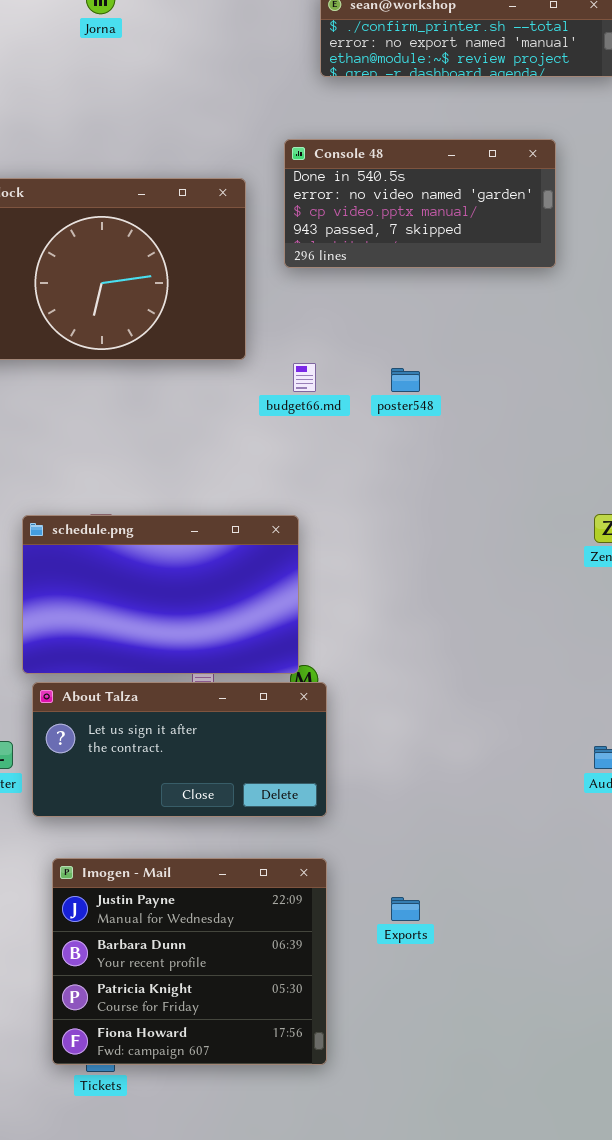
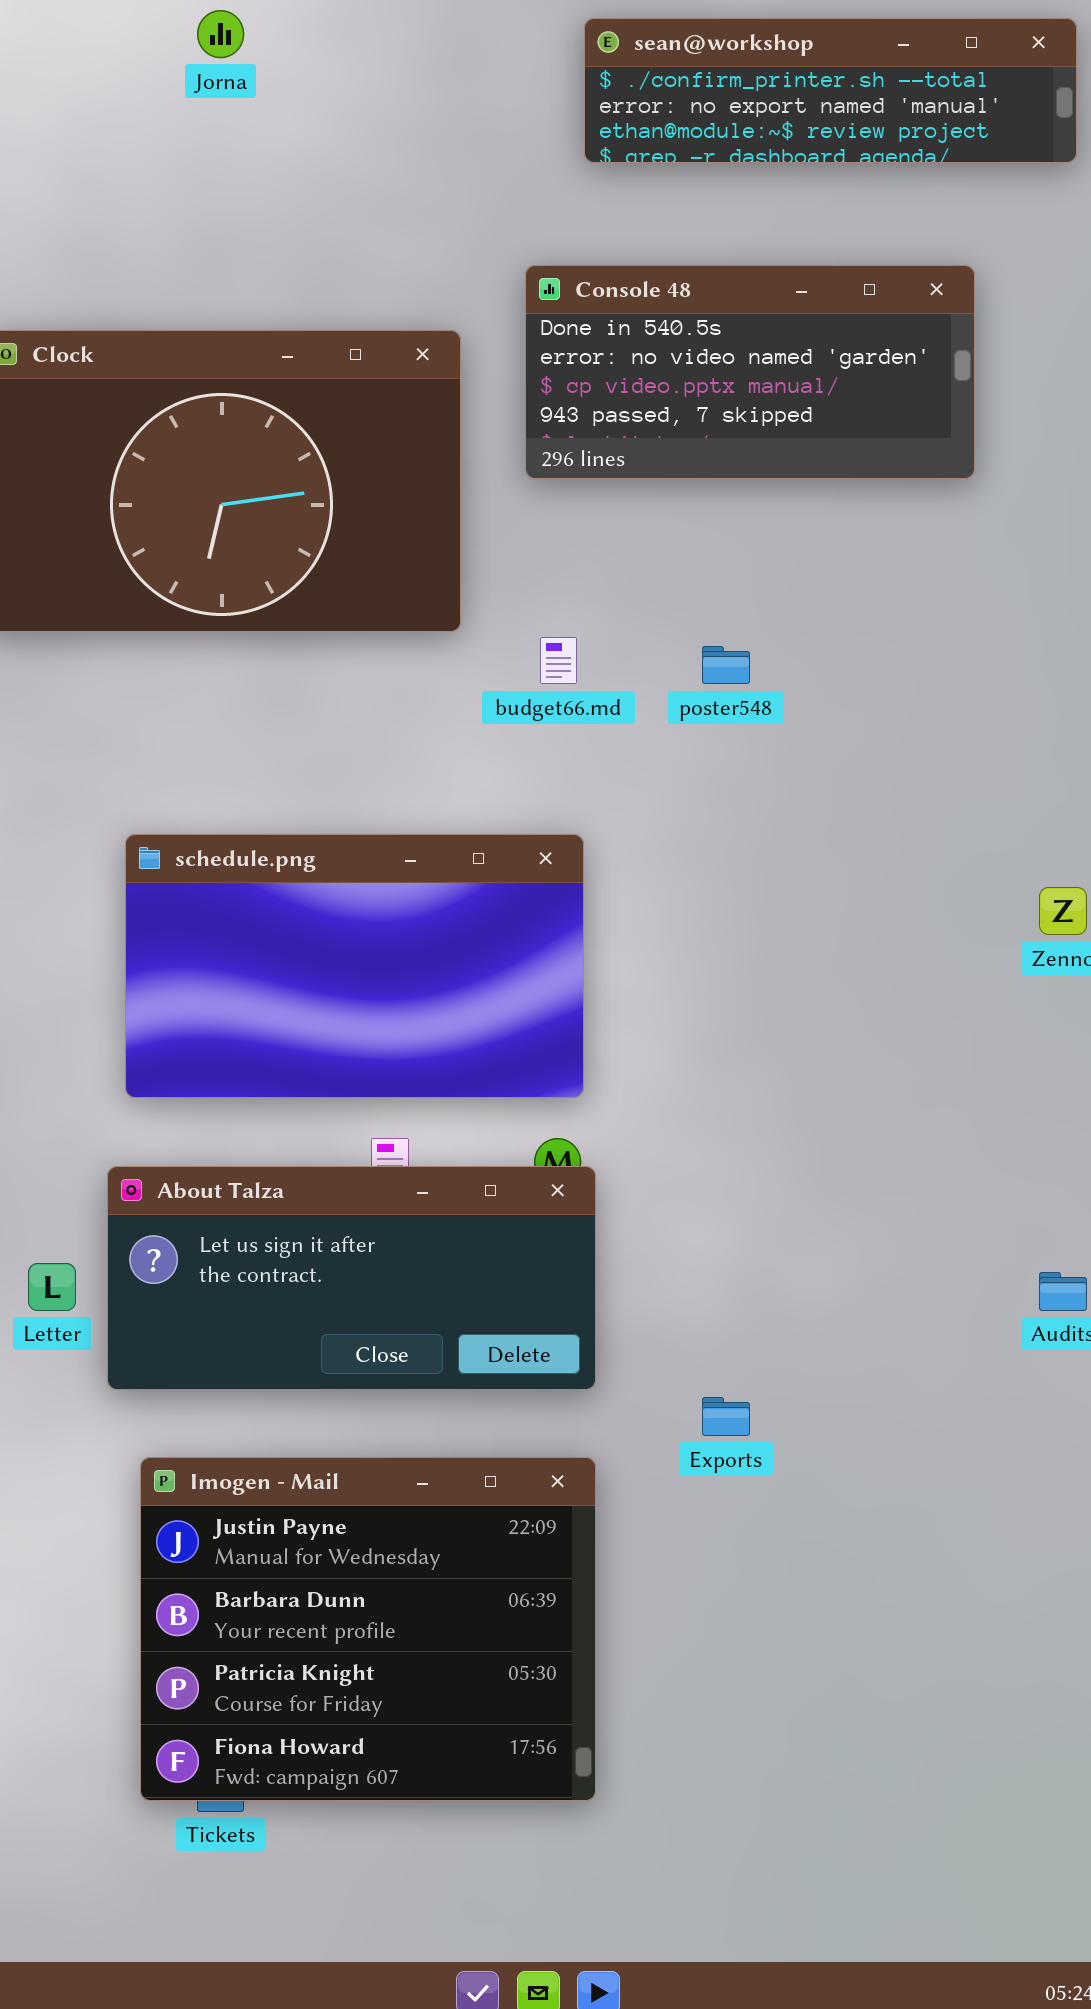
schedule.png: [22,515,299,674] -> [125,834,584,1098], moved
Exports: [391,897,420,921] -> [702,1397,750,1436], moved

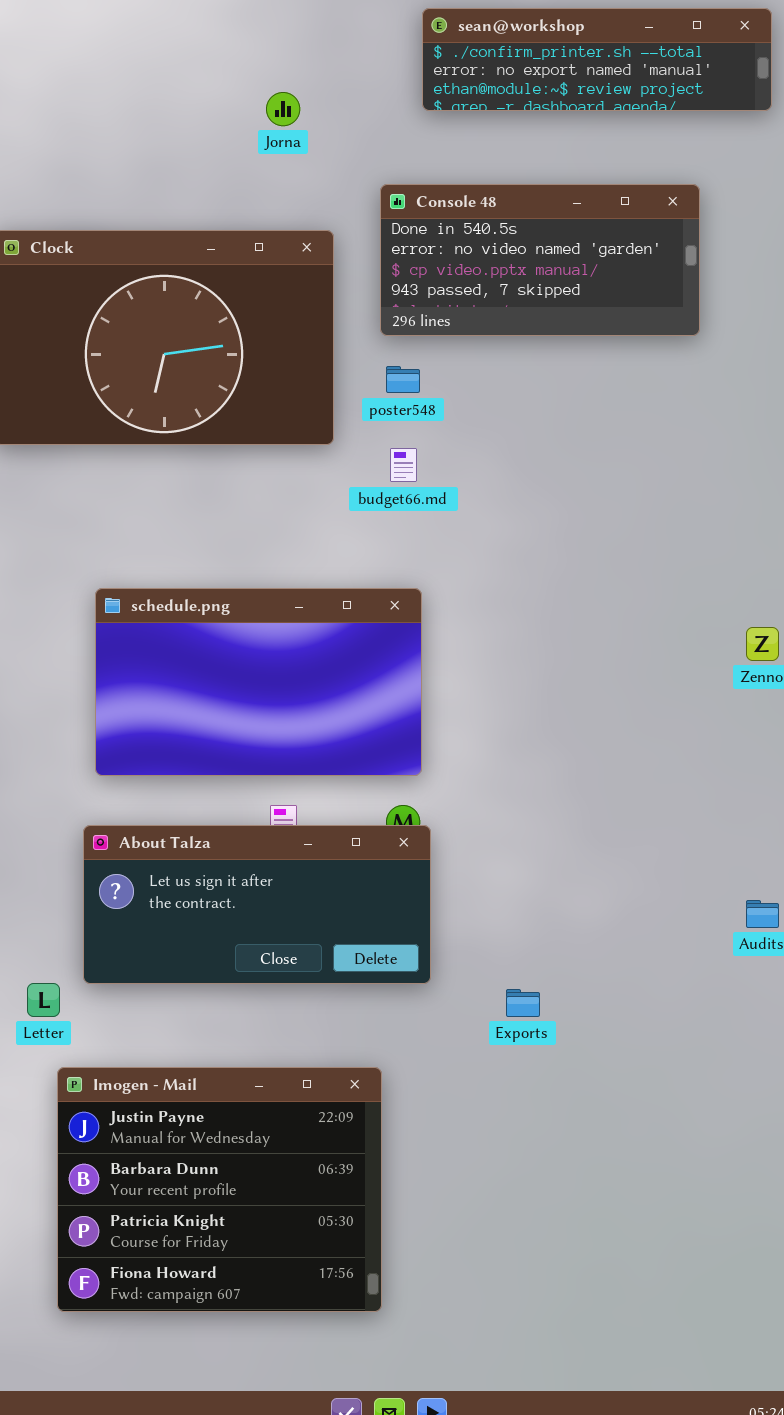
Jorna: [197,10,244,58] -> [266,92,300,126], moved
poster548: [702,646,750,684] -> [386,366,420,393], moved
Letter: [28,1263,76,1311] -> [27,983,60,1017], moved
Imogen - Mail: [140,1457,596,1801] -> [57,1067,382,1312], moved

